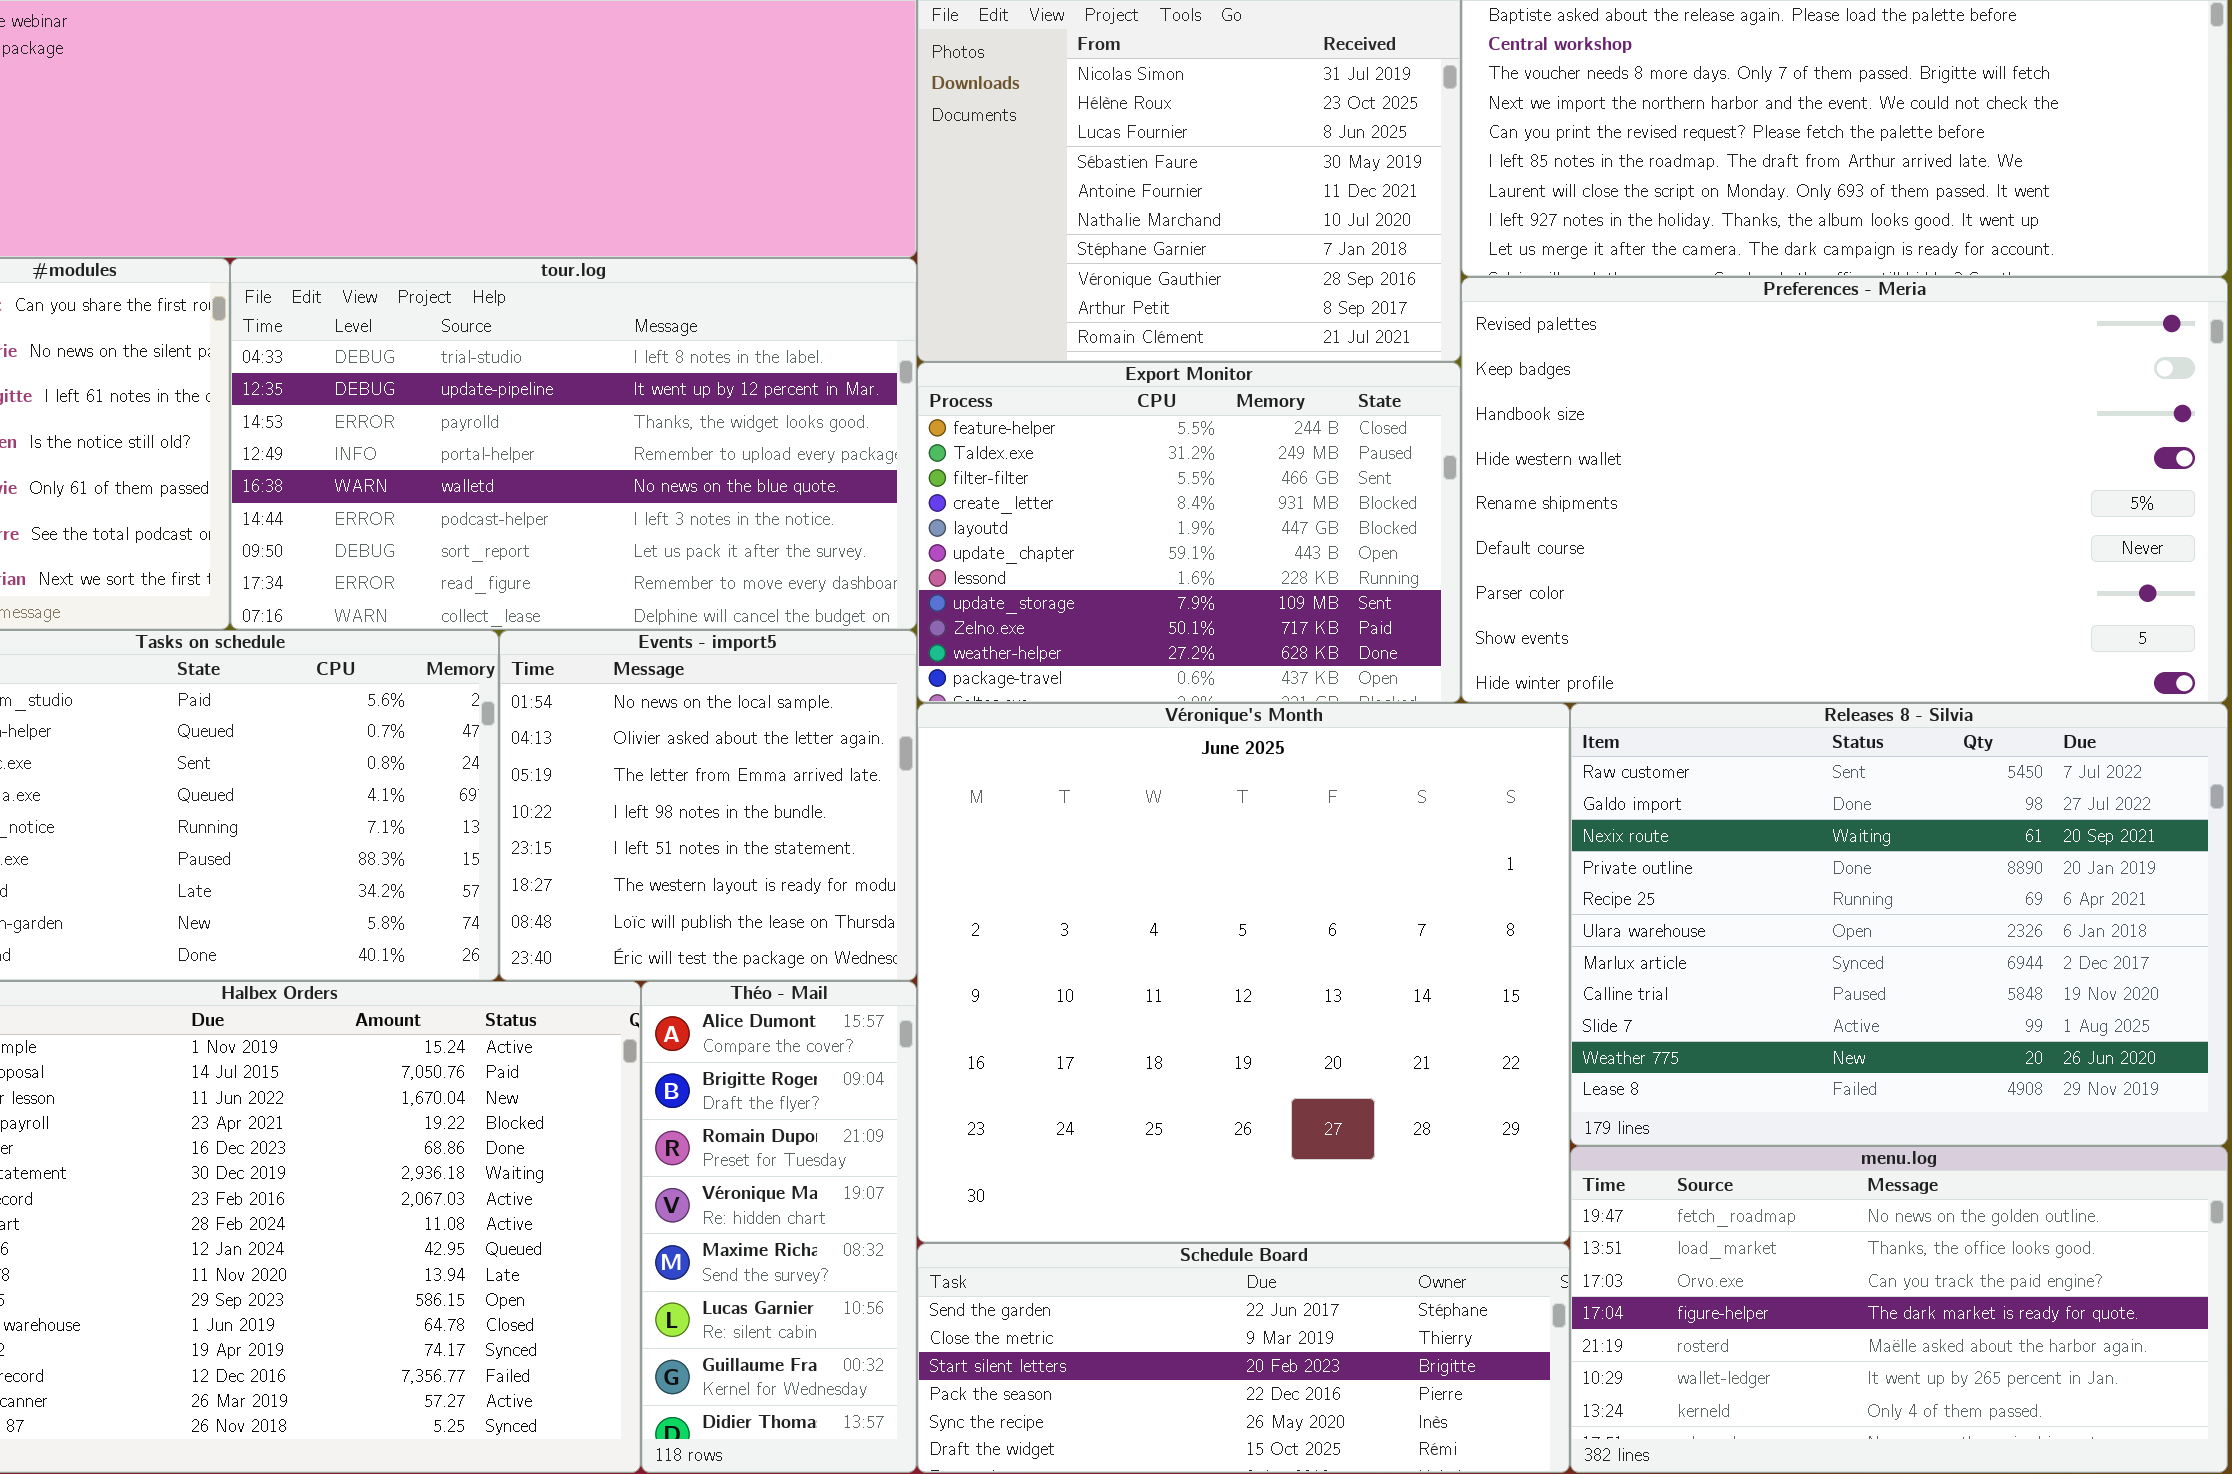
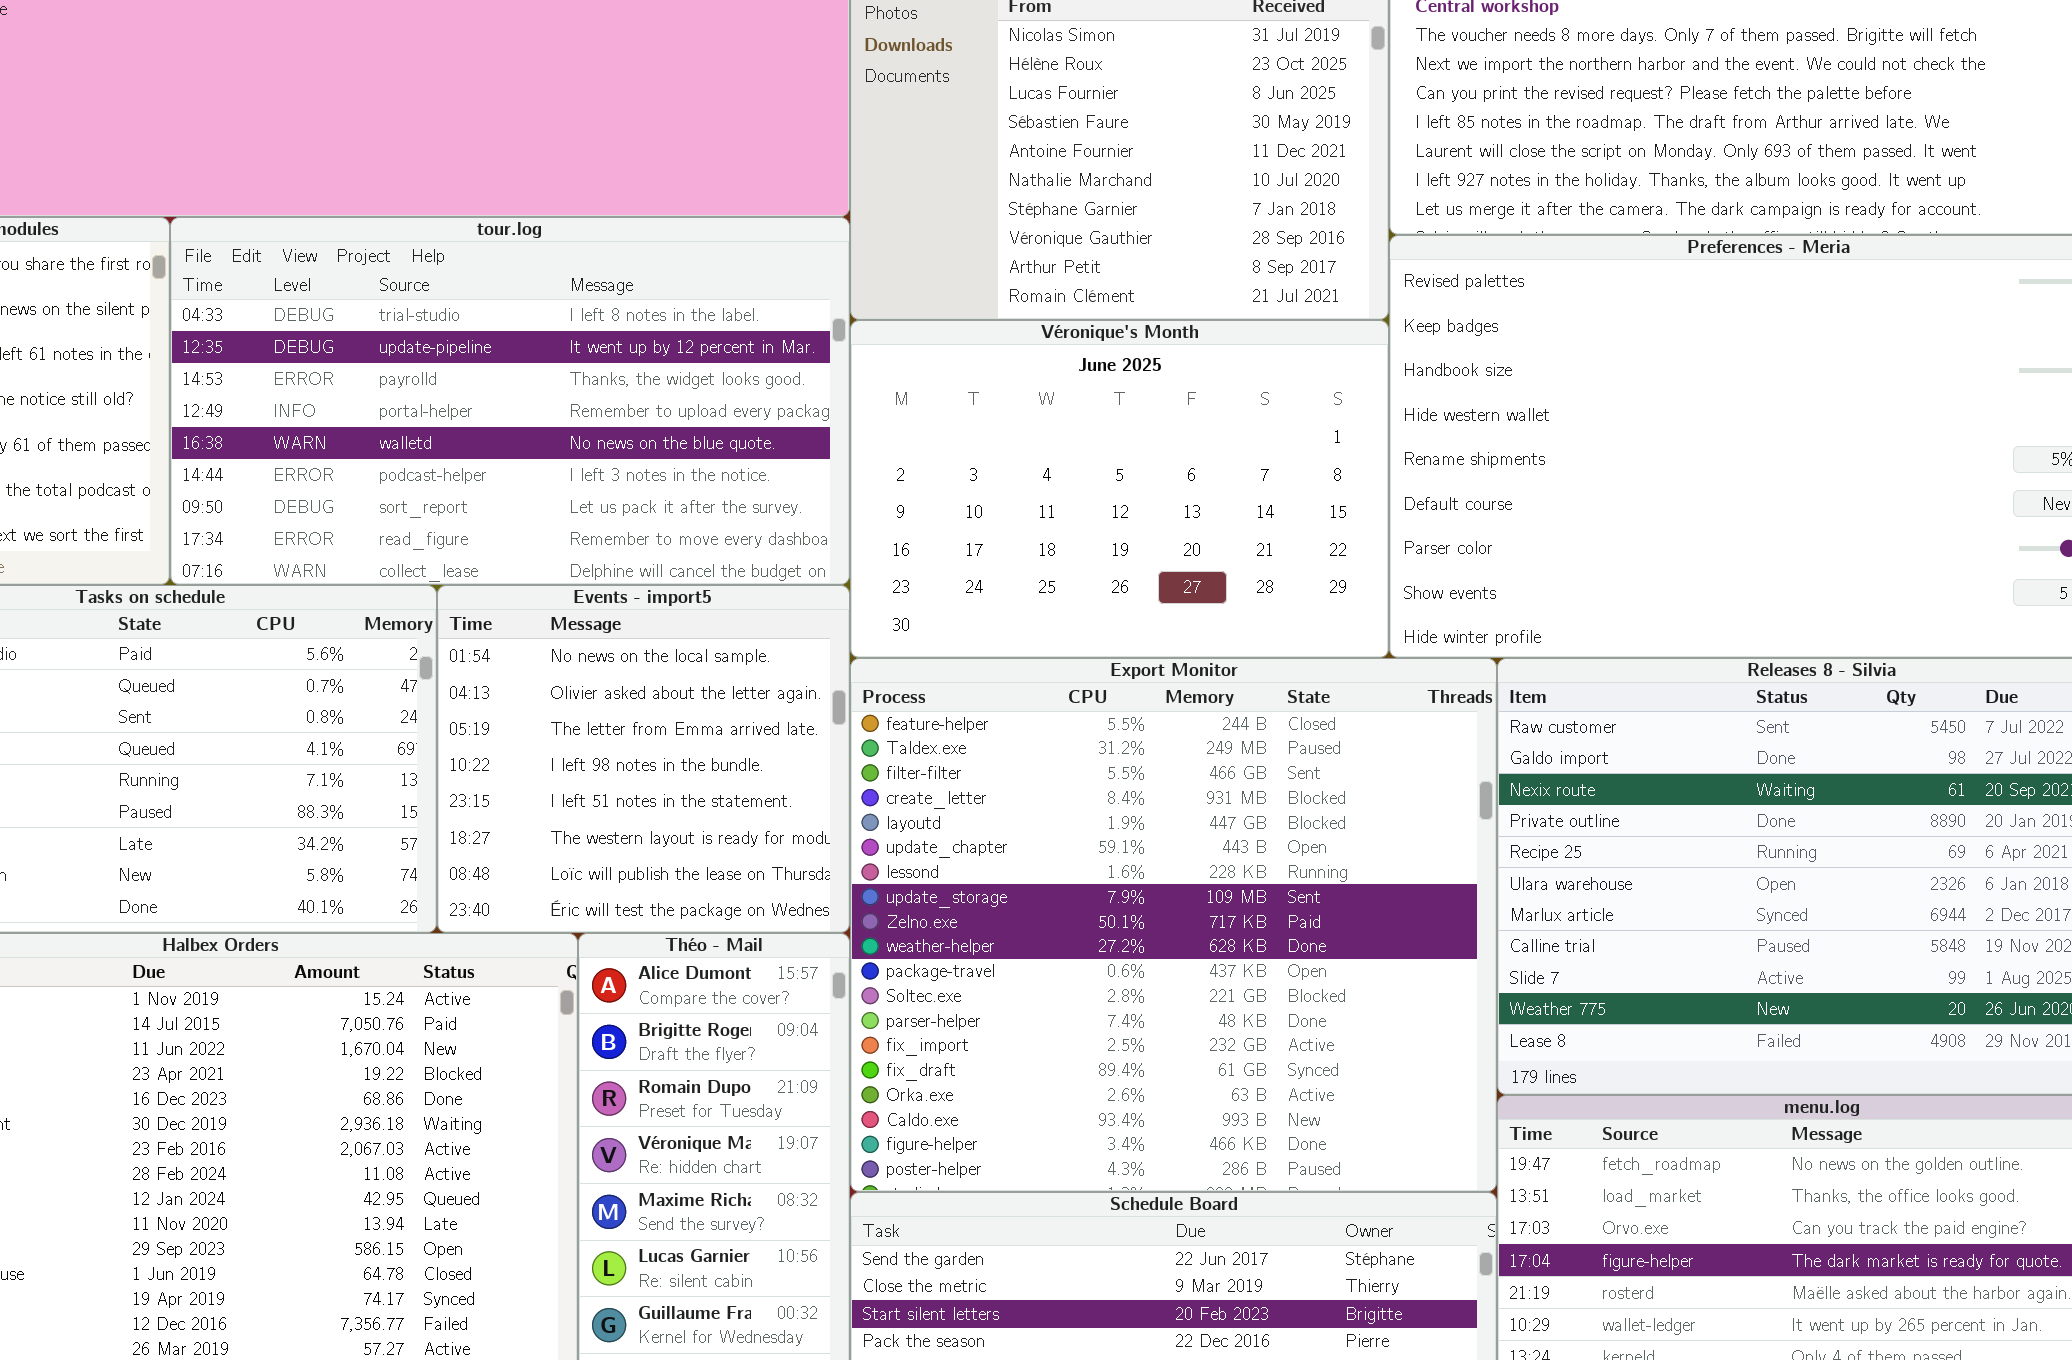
Export Monitor: [917,362,1461,703] -> [850,658,1497,1192], moved, resized
Véronique's Month: [917,703,1570,1243] -> [850,320,1389,658], moved, resized

